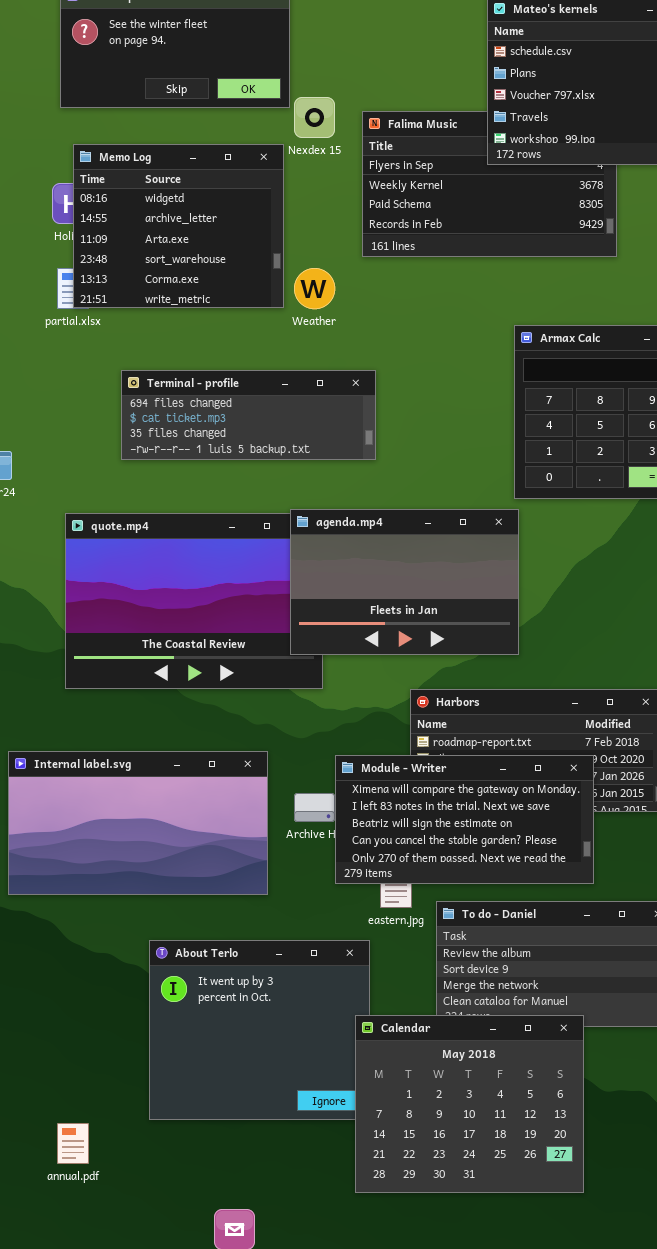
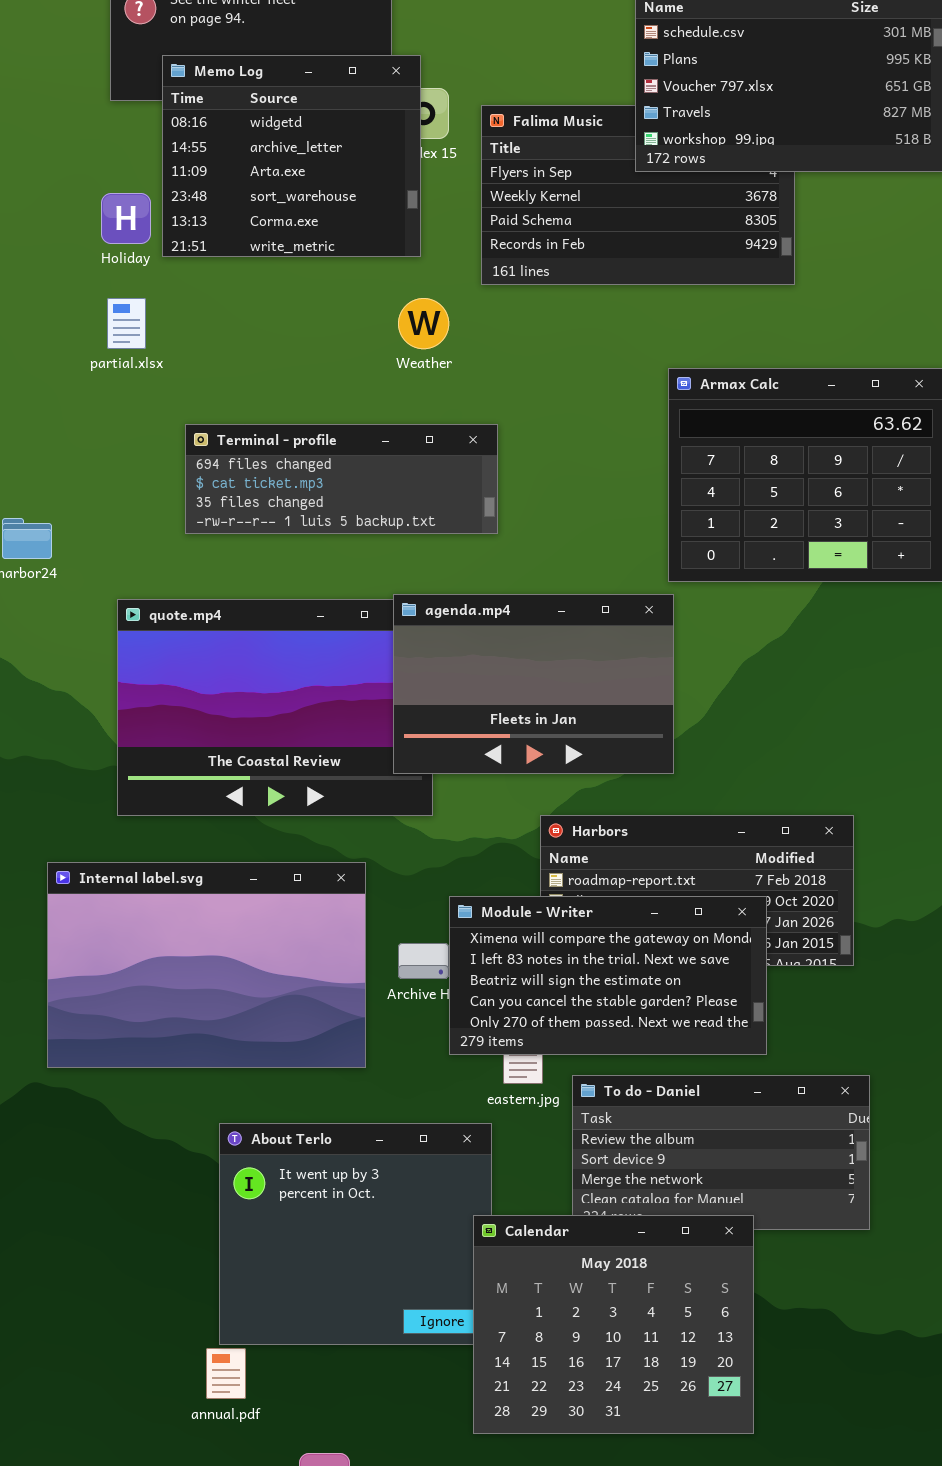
Memo Log: [73,144,284,308] -> [162,55,421,257], moved
Internal label.svg: [8,751,268,895] -> [47,862,366,1068], resized
annual.pdf: [57,1123,89,1164] -> [206,1348,246,1399], moved

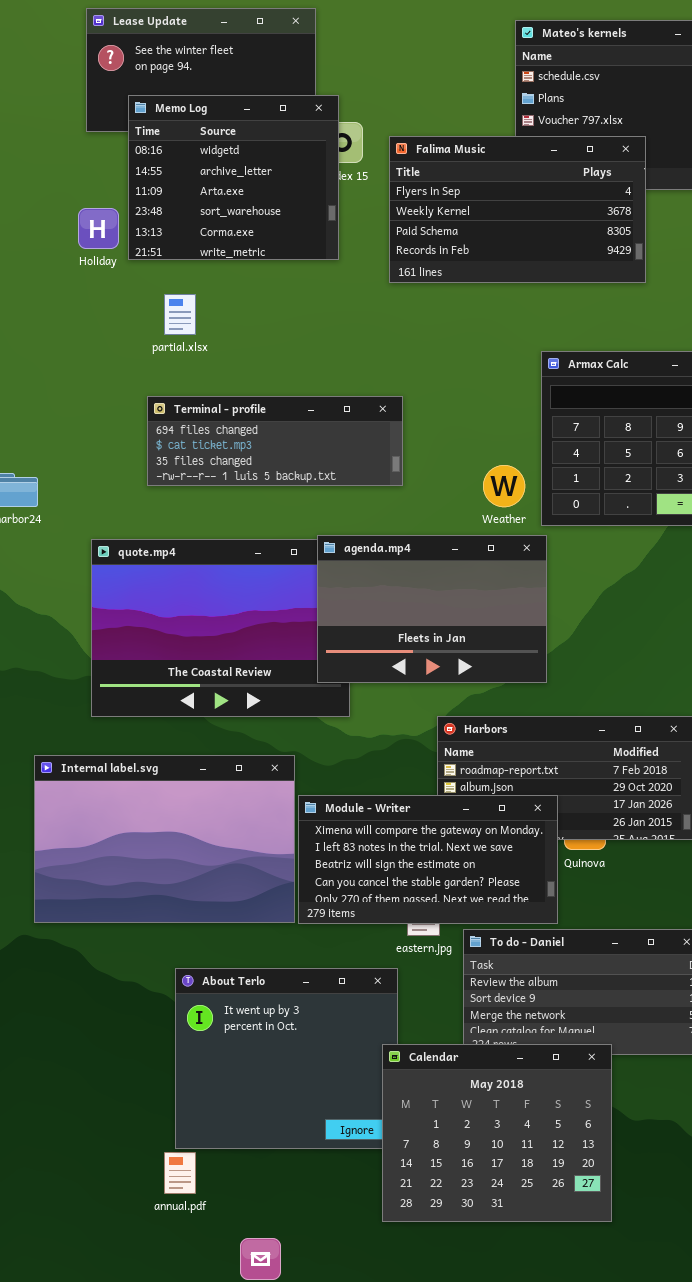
Falima Music: [481,105,795,285] -> [389,136,646,283], raised
partial.xlsx: [107,298,146,349] -> [164,294,196,335], moved
Weather: [398,298,449,349] -> [483,465,525,507], moved
Module - Writer: [449,896,767,1055] -> [298,795,558,924], moved

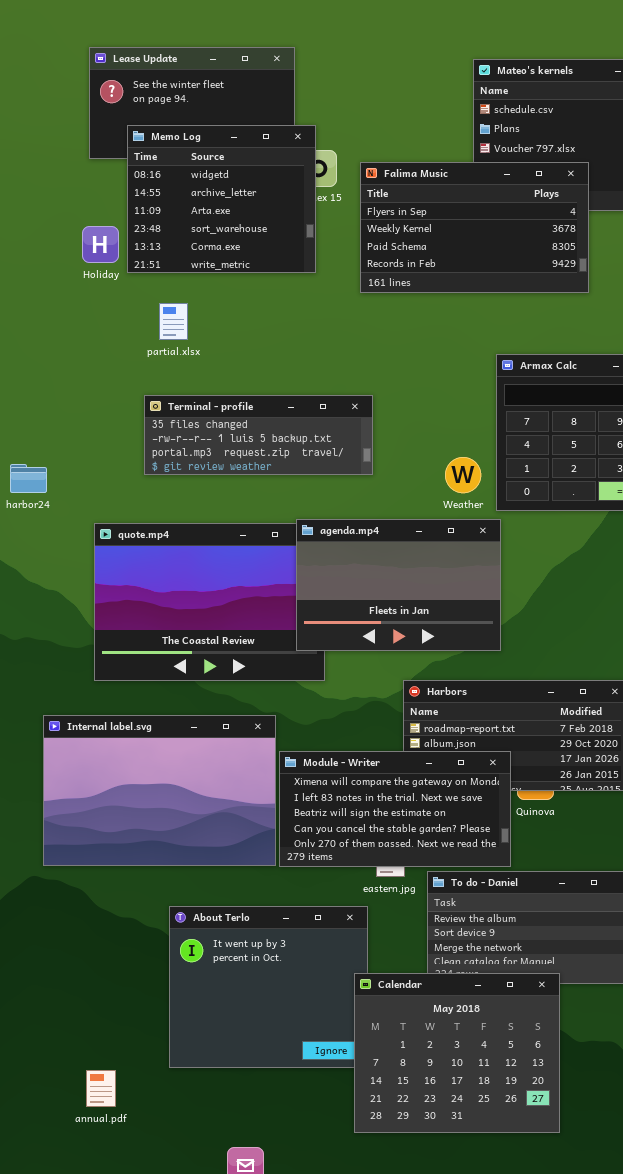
Terminal - profile: [147,396,403,486] -> [144,395,373,475], scrolled down 2 rows
annual.pdf: [164,1152,196,1194] -> [86,1070,116,1107], moved

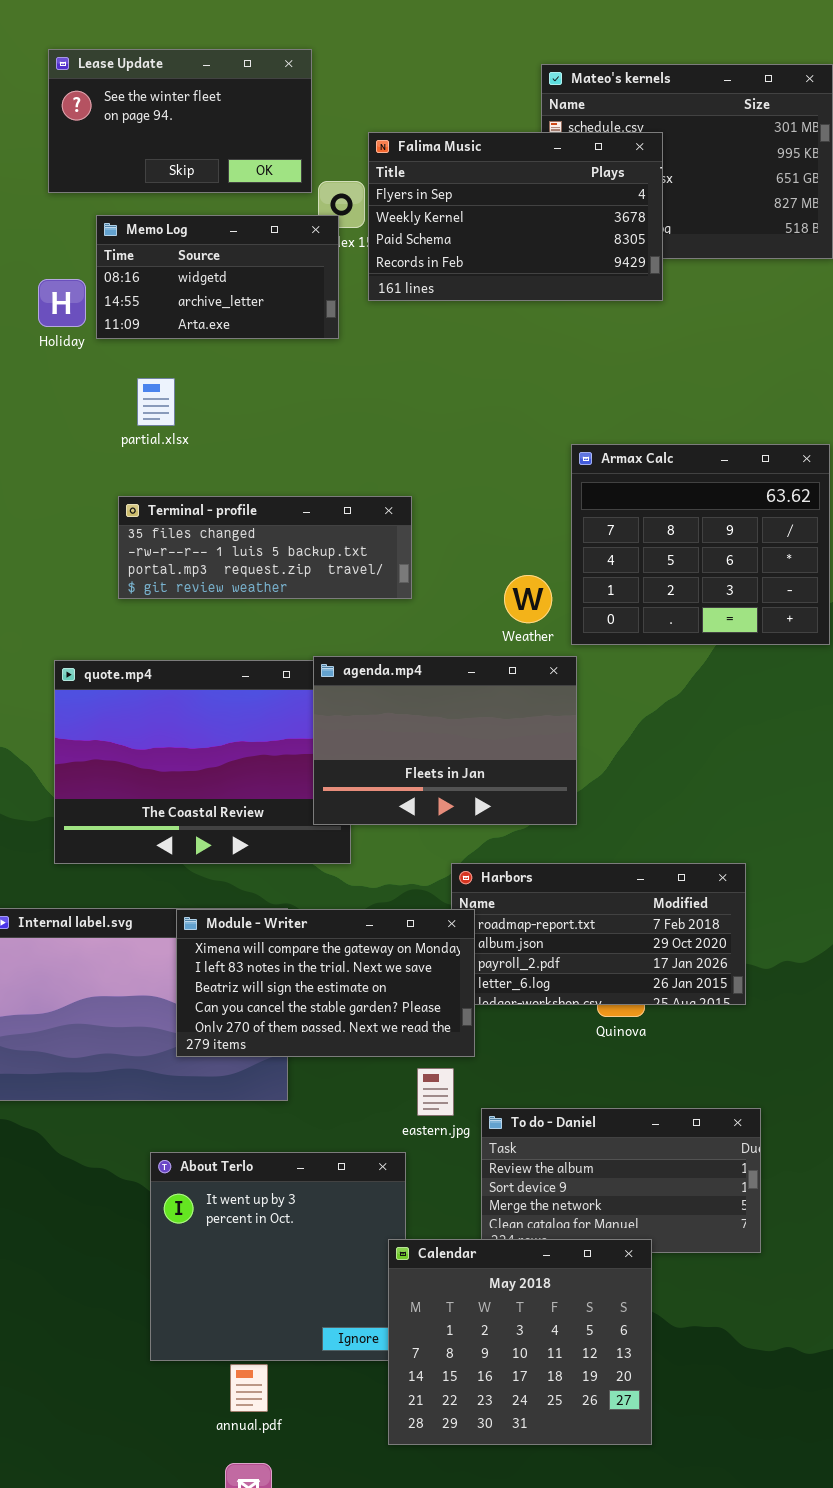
Memo Log: [127,125,316,273] -> [96,215,339,339], resized
Falima Music: [360,162,589,293] -> [368,132,663,301], moved
Module - Writer: [279,751,511,867] -> [176,909,475,1057], moved
annual.pdf: [86,1070,116,1107] -> [230,1364,268,1412], moved

